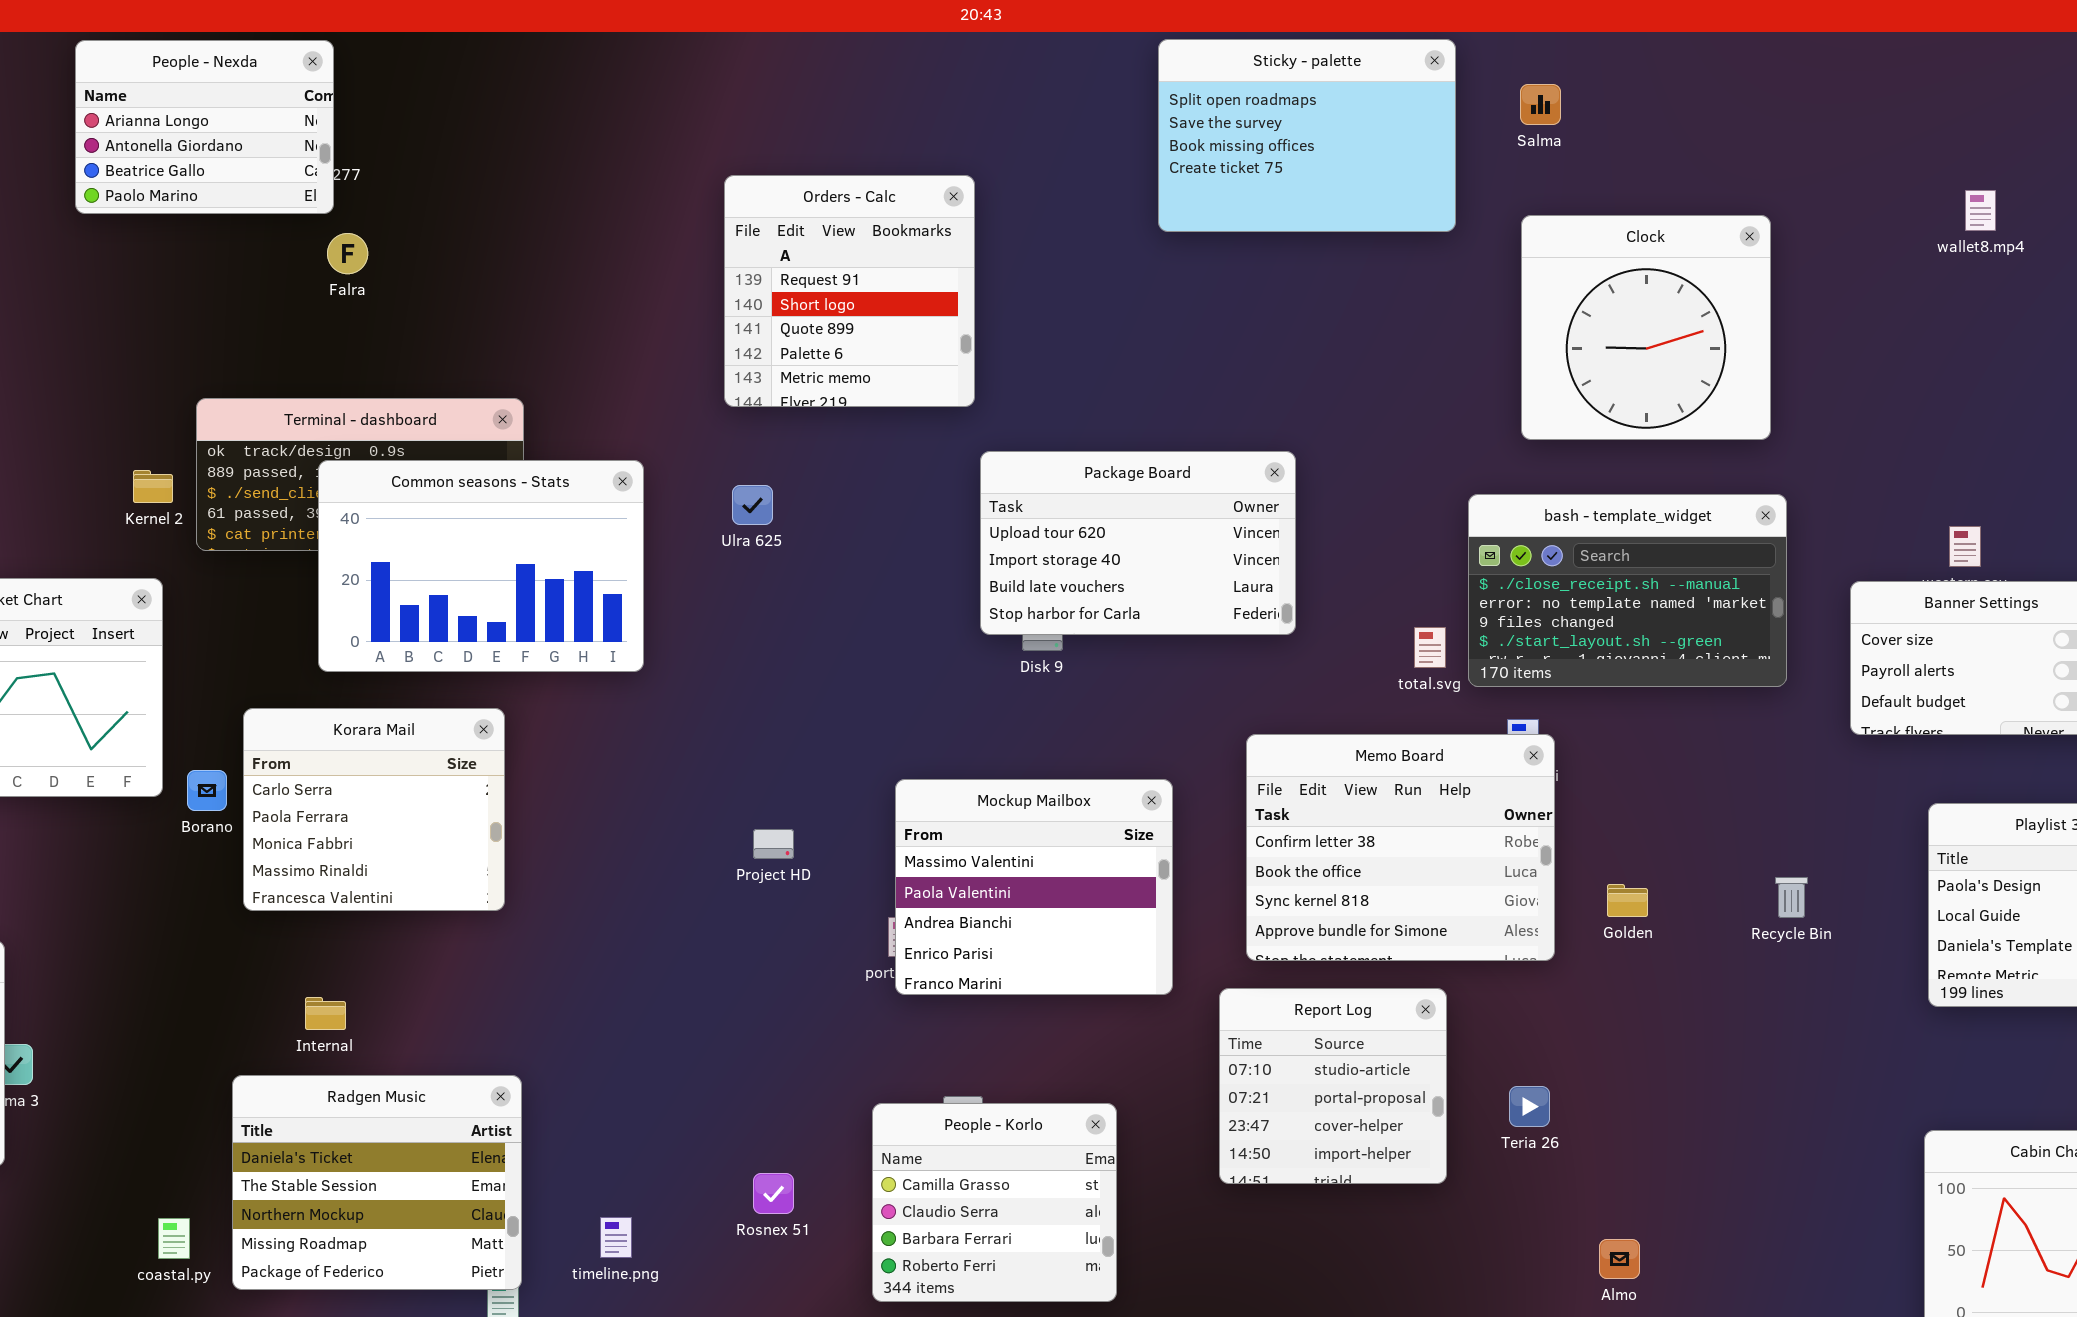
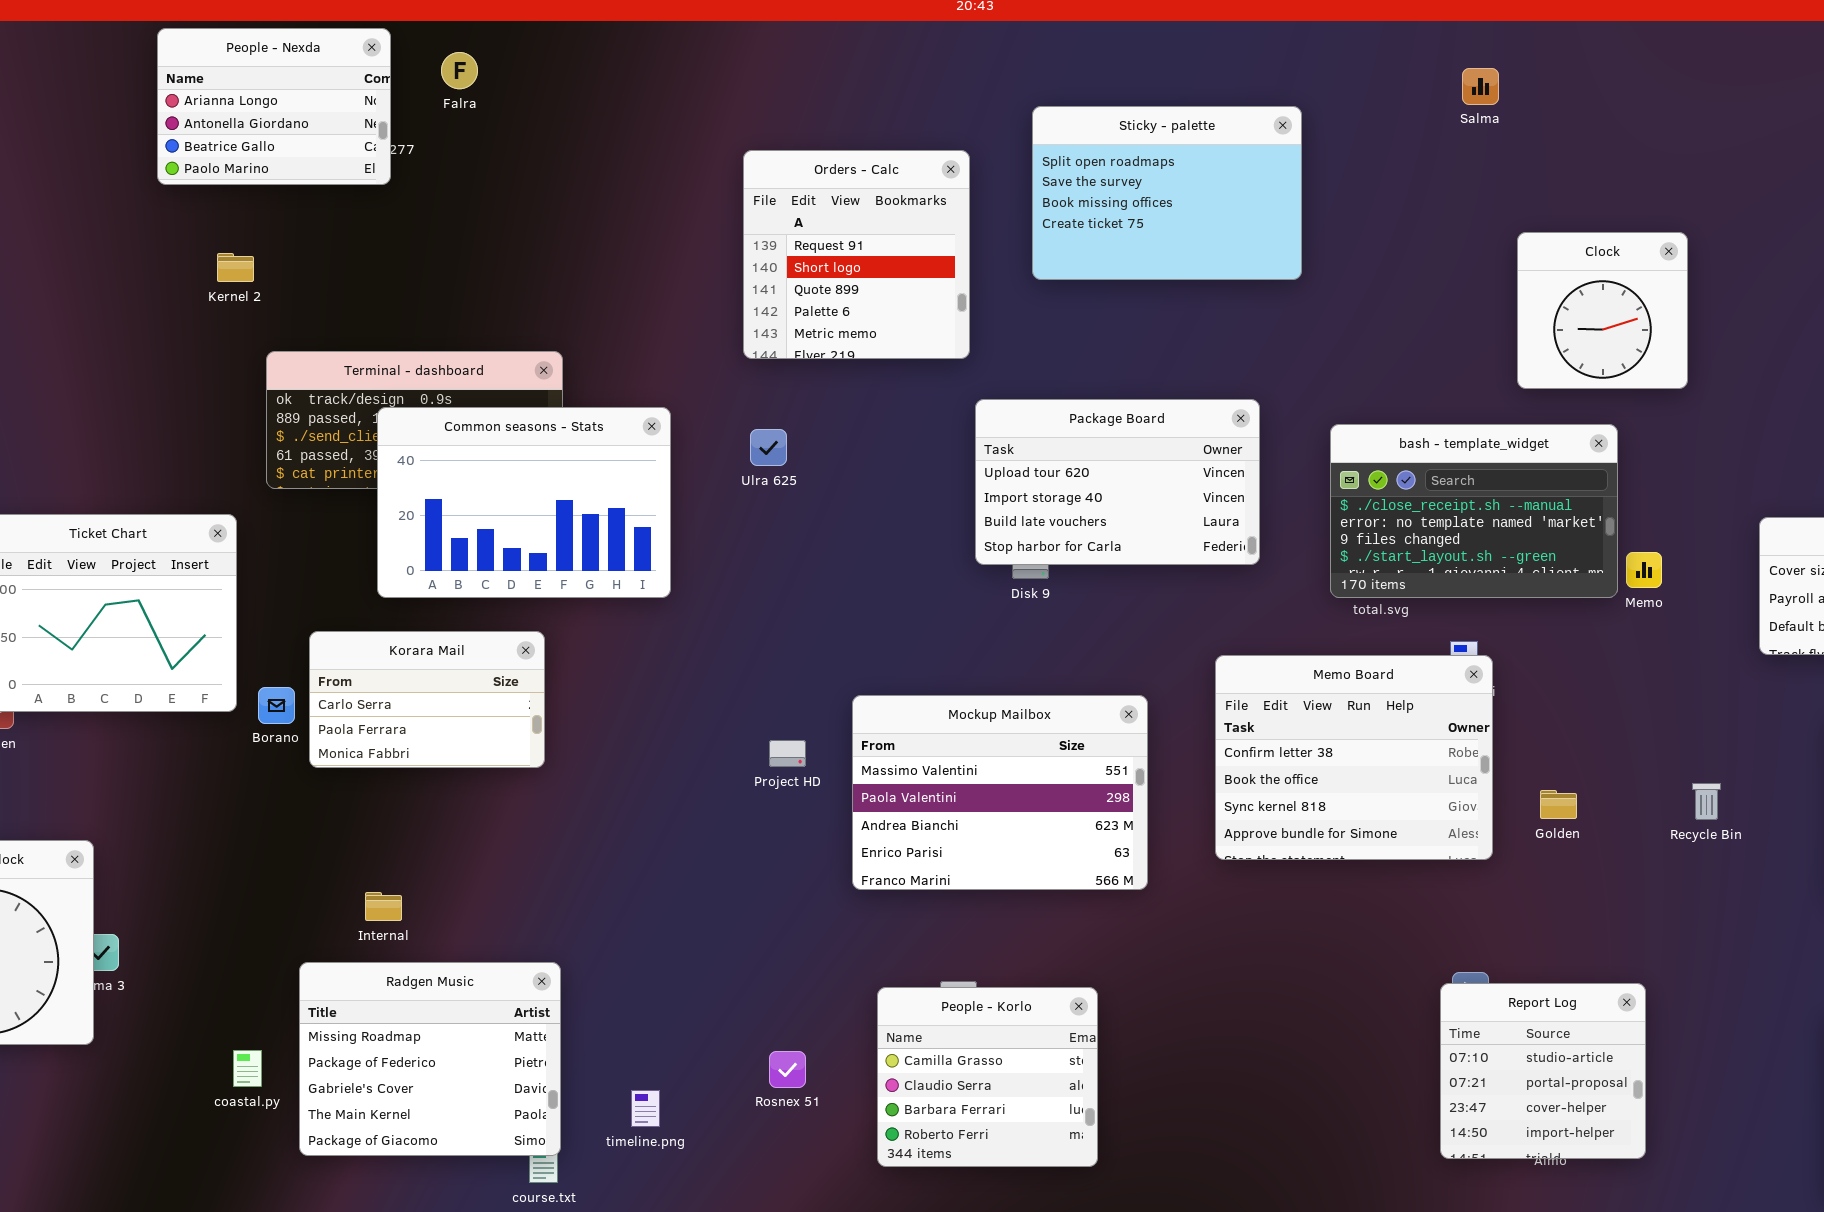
Sticky - palette: [1158,39,1456,232] -> [1032,106,1302,280], moved
Clock: [1521,215,1771,440] -> [1517,232,1688,389], resized
Falra: [327,233,368,274] -> [441,52,478,89], moved
Kernel 2: [133,470,173,503] -> [217,253,254,282], moved
bash - template_widget: [1468,494,1787,687] -> [1330,424,1618,598], moved
Korara Mail: [243,708,505,911] -> [309,631,545,768], resized
Mockup Mailbox: [895,779,1173,995] -> [852,695,1148,890], resized
Report Log: [1219,988,1447,1184] -> [1440,983,1646,1159], moved
Radgen Music: [232,1075,522,1290] -> [299,962,561,1156], scrolled down 3 rows
coastal.py: [158,1218,190,1259] -> [233,1050,262,1087], moved

